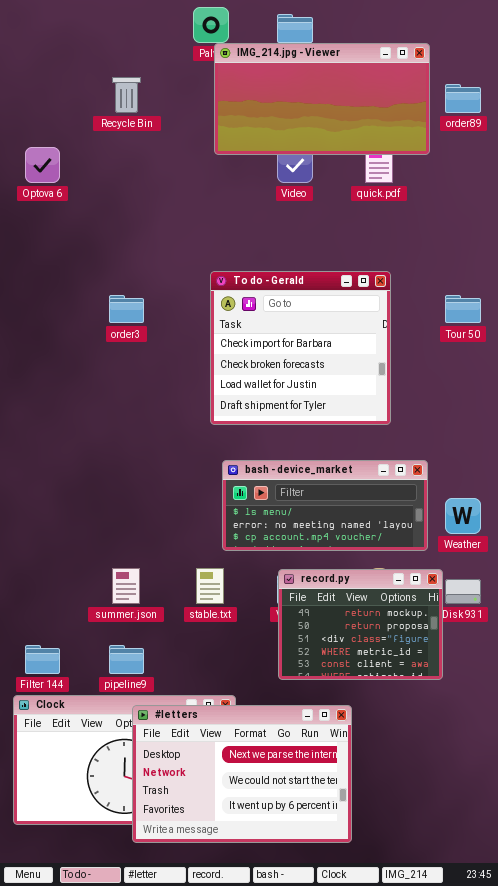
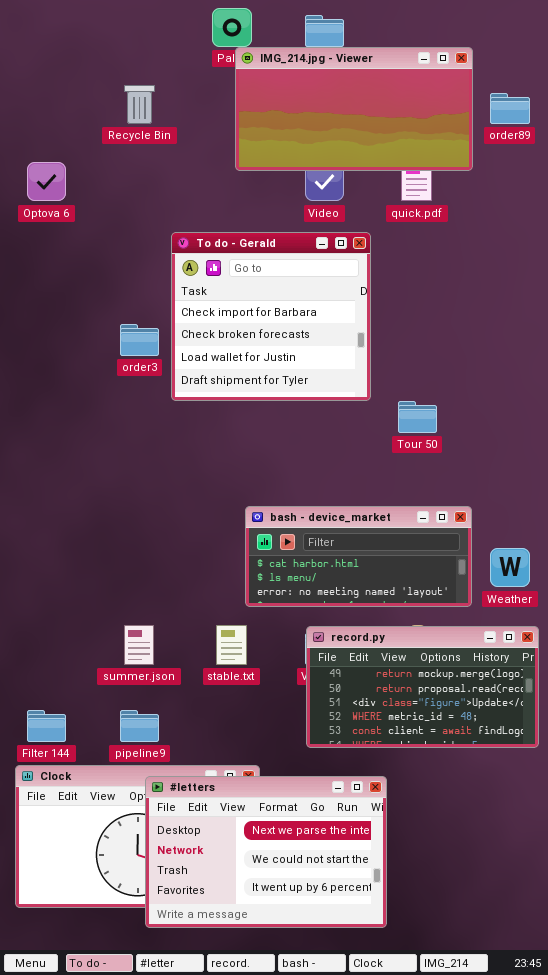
To do - Gerald: [210,271,391,425] -> [171,232,371,401], moved
Tour 50: [445,295,481,323] -> [398,401,437,433], moved
bash - device_market: [222,460,428,551] -> [245,506,472,607], scrolled up 1 row
record.py: [278,569,443,680] -> [306,626,539,748], resized

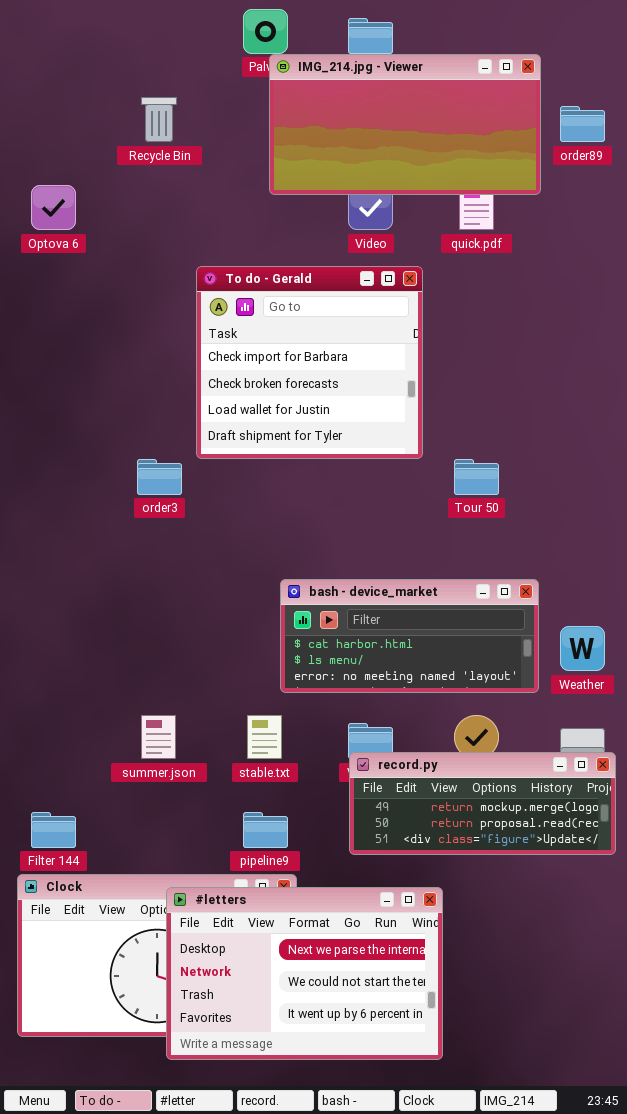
order3: [120,324,159,356] -> [137,459,182,495], moved
record.py: [306,626,539,748] -> [349,752,616,855], resized
pipeline9: [120,710,159,742] -> [243,812,288,848], moved

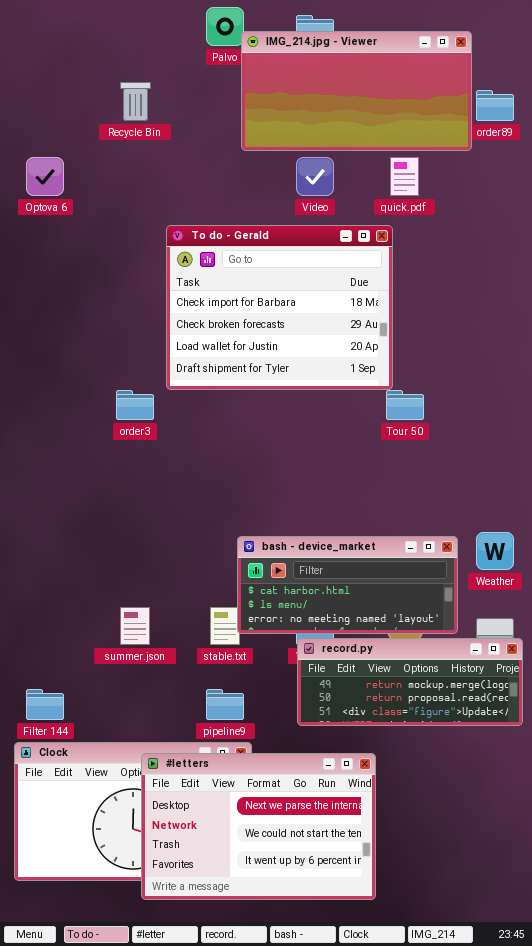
IMG_214.jpg - Viewer: [269,54,541,195] -> [241,31,472,151], moved
To do - Gerald: [196,266,423,459] -> [166,225,393,390], resized
bash - device_market: [280,579,539,693] -> [237,536,458,634], moved

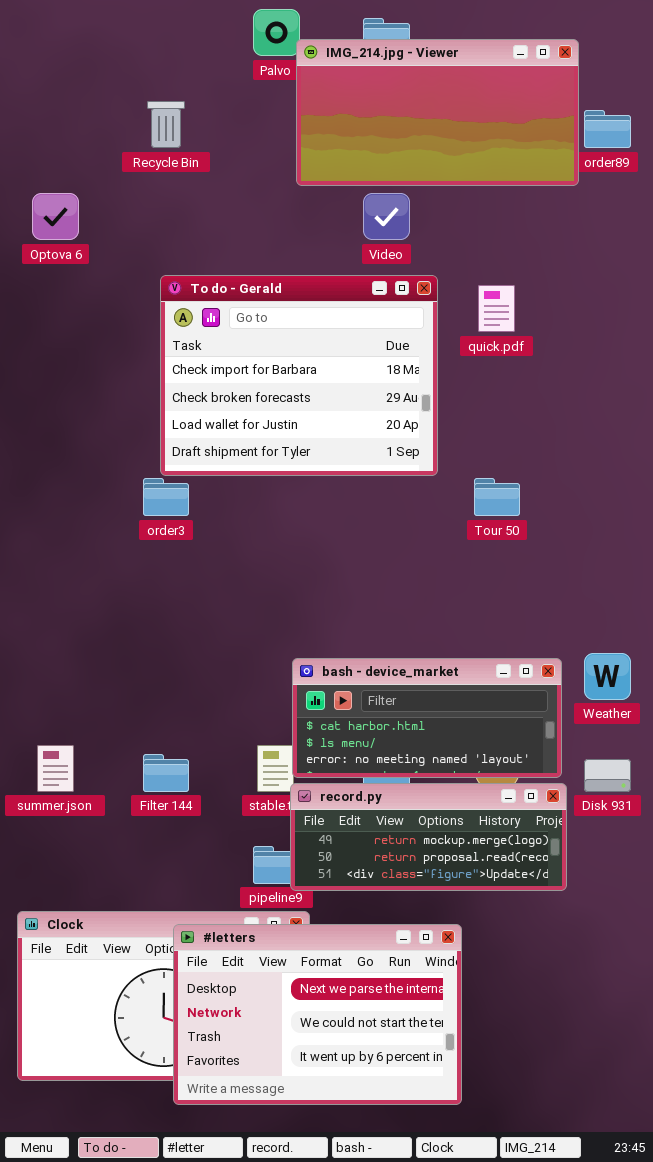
quick.pdf: [390,157,419,196] -> [478,285,515,332], moved
To do - Gerald: [166,225,393,390] -> [160,275,438,476], moved
summer.json: [120,607,150,645] -> [37,745,74,792], moved
record.py: [297,638,523,726] -> [290,783,567,891], moved
Filter 144: [26,689,64,720] -> [143,754,189,792], moved

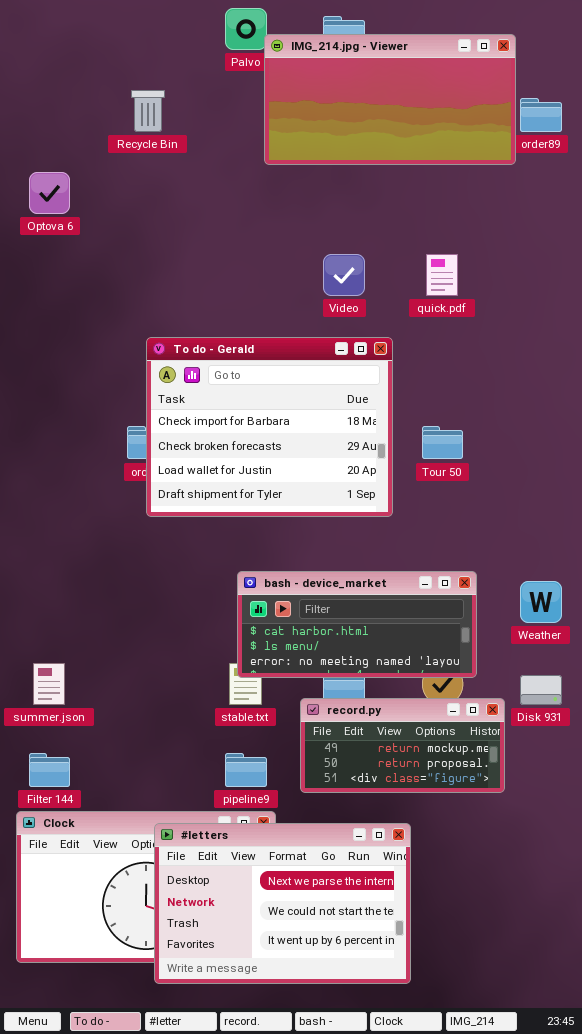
Video: [363,193,410,240] -> [323,254,365,296], moved
To do - Gerald: [160,275,438,476] -> [146,337,393,517], moved
bash - device_market: [292,658,562,778] -> [237,571,477,678], moved
Filter 144: [143,754,189,792] -> [29,753,70,787], moved
record.py: [290,783,567,891] -> [300,698,505,793], resized

